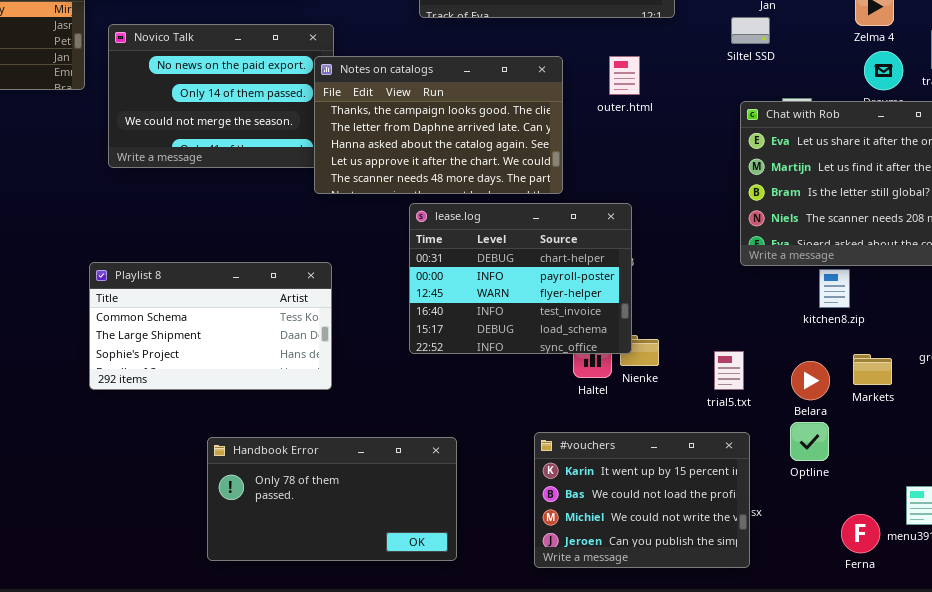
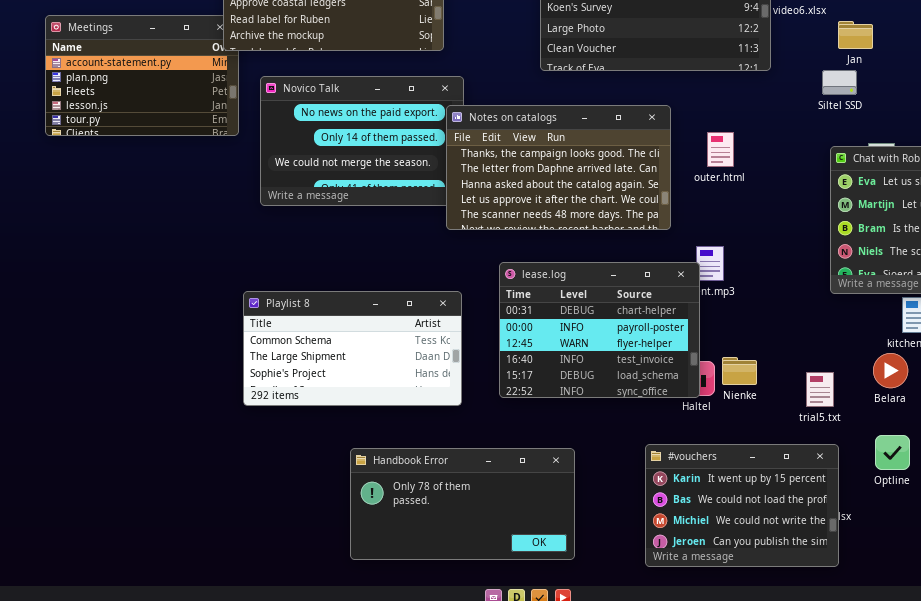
outer.html: [609,56,640,95] -> [707,132,734,167], moved
lease.log: [409,203,632,354] -> [499,262,700,398], moved
Belara: [791,361,830,400] -> [873,353,908,388], moved

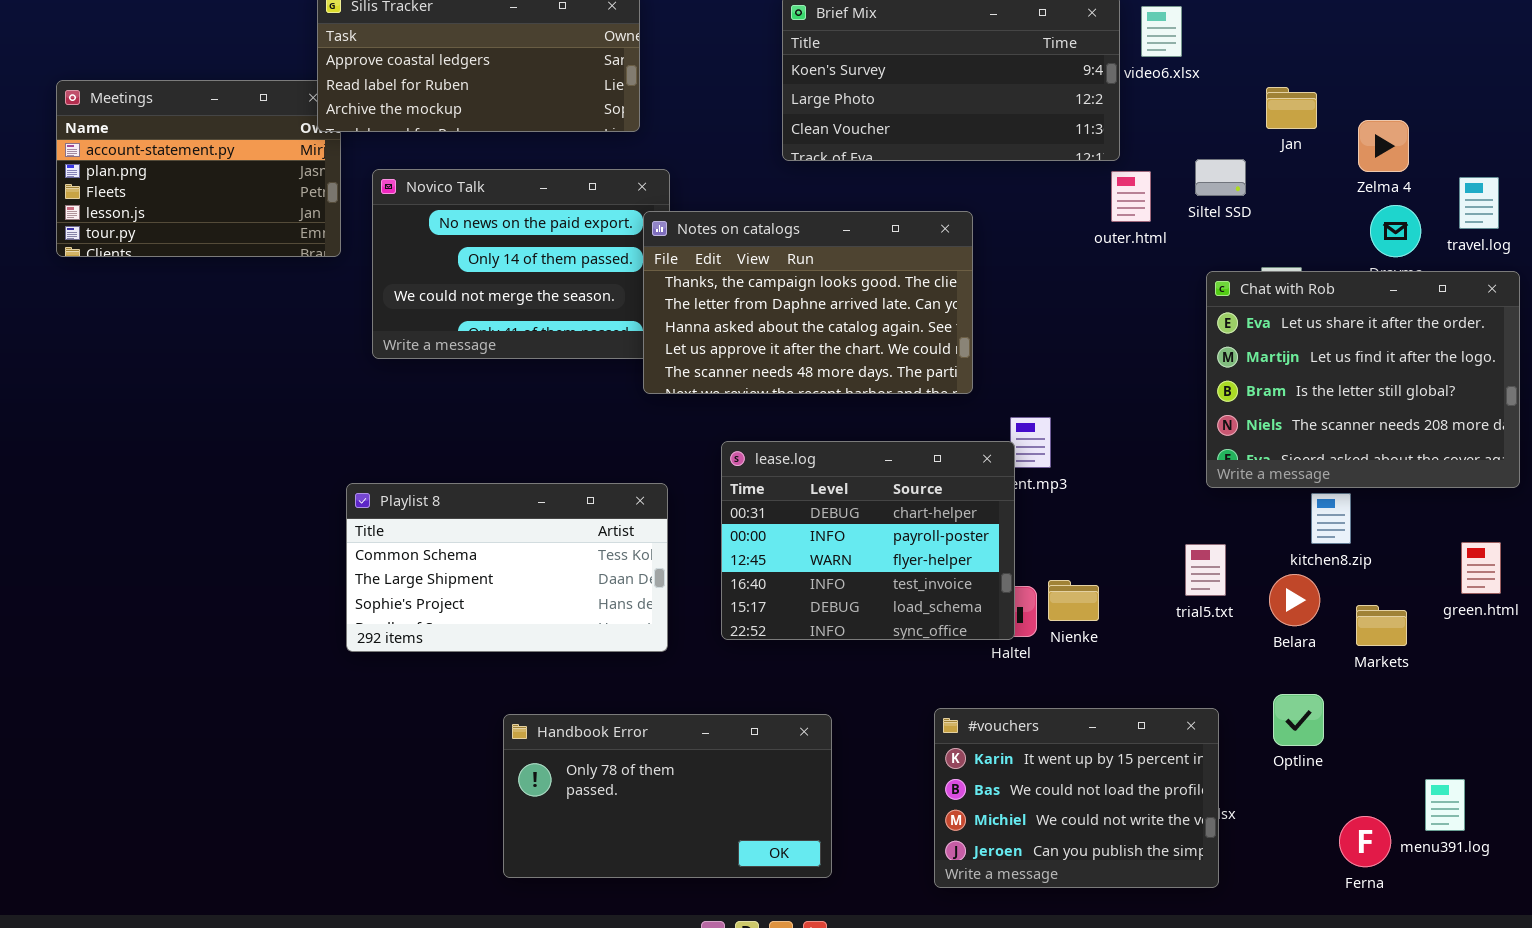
Jan: [838,21,873,49] -> [1266,87,1317,129], moved
outer.html: [707,132,734,167] -> [1111,171,1151,222], moved
trial5.txt: [806,372,834,407] -> [1185,544,1226,596], moved

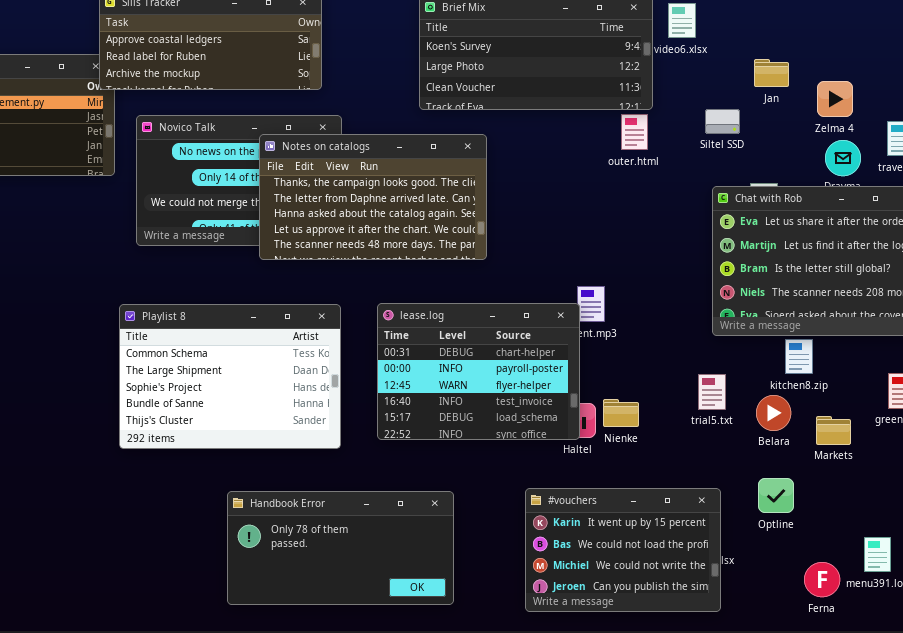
outer.html: [1111,171,1151,222] -> [621,114,648,150], moved
Notes on catalogs: [643,211,973,394] -> [259,134,487,260], moved
Playlist 8: [346,483,668,652] -> [119,304,341,449], resized

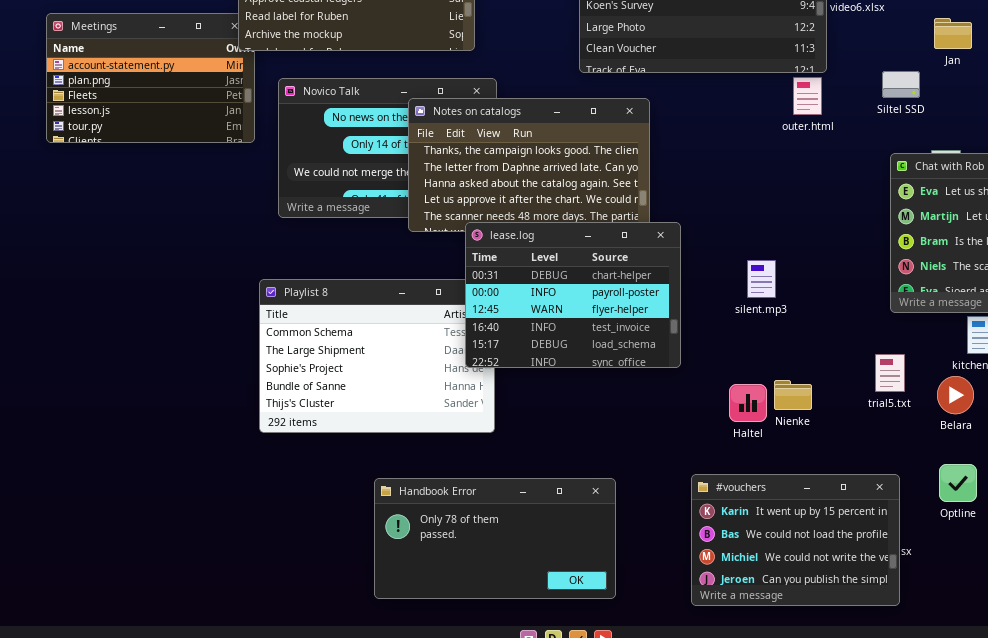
lease.log: [377,303,580,440] -> [465,222,681,368], moved

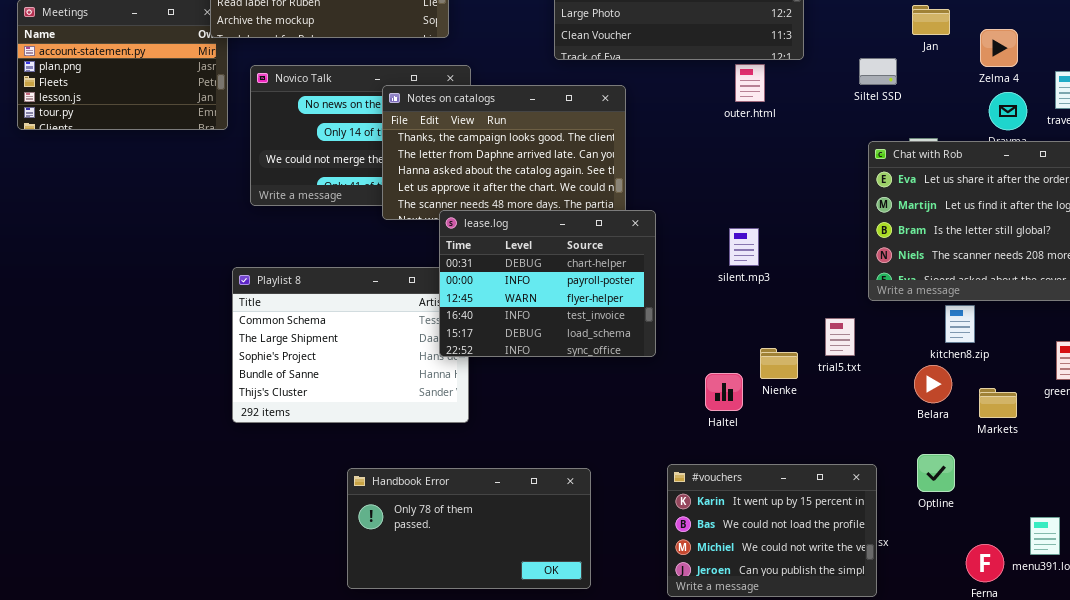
outer.html: [793,77,822,115] -> [735,64,765,102], moved
silent.mp3: [747,260,776,298] -> [729,228,759,266], moved
trial5.txt: [875,354,905,392] -> [825,318,855,356], moved
Nienke: [774,380,812,410] -> [760,348,798,379], moved

